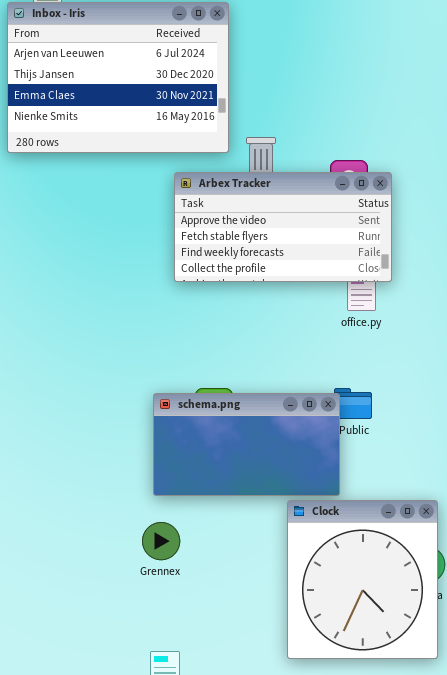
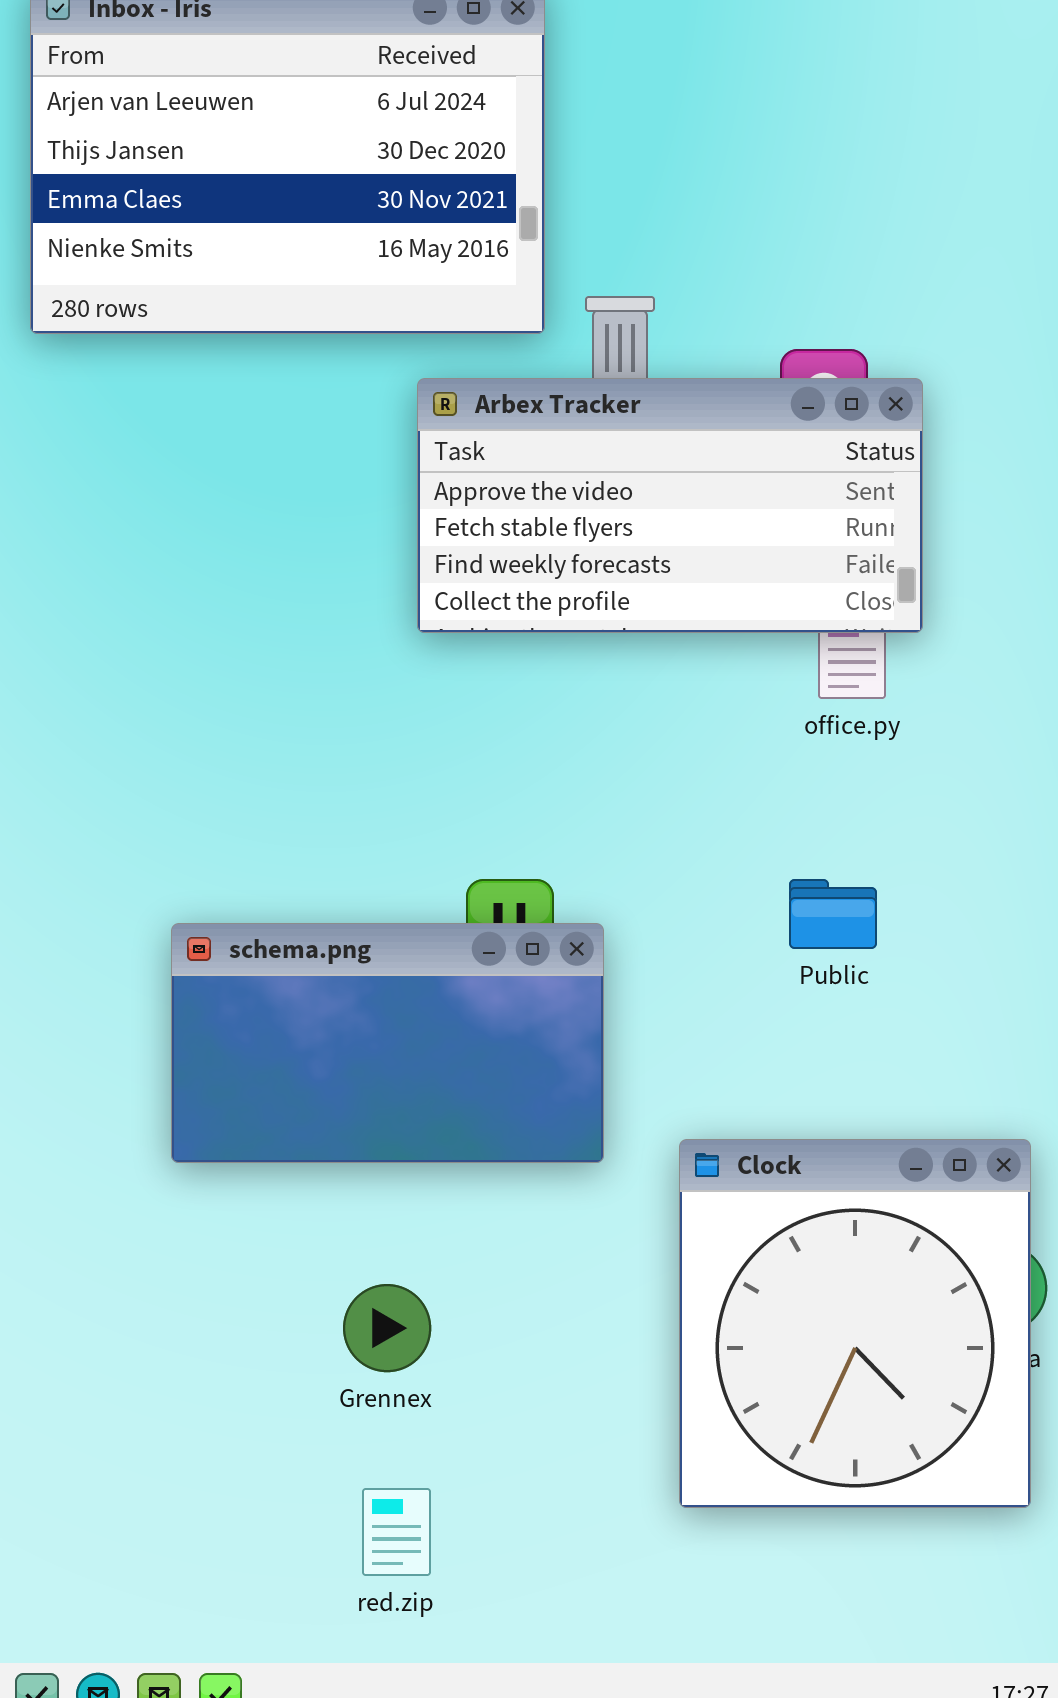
schema.png: [153,393,340,496] -> [171,923,604,1163], moved
Grennex: [142,522,180,560] -> [343,1284,431,1372], moved

